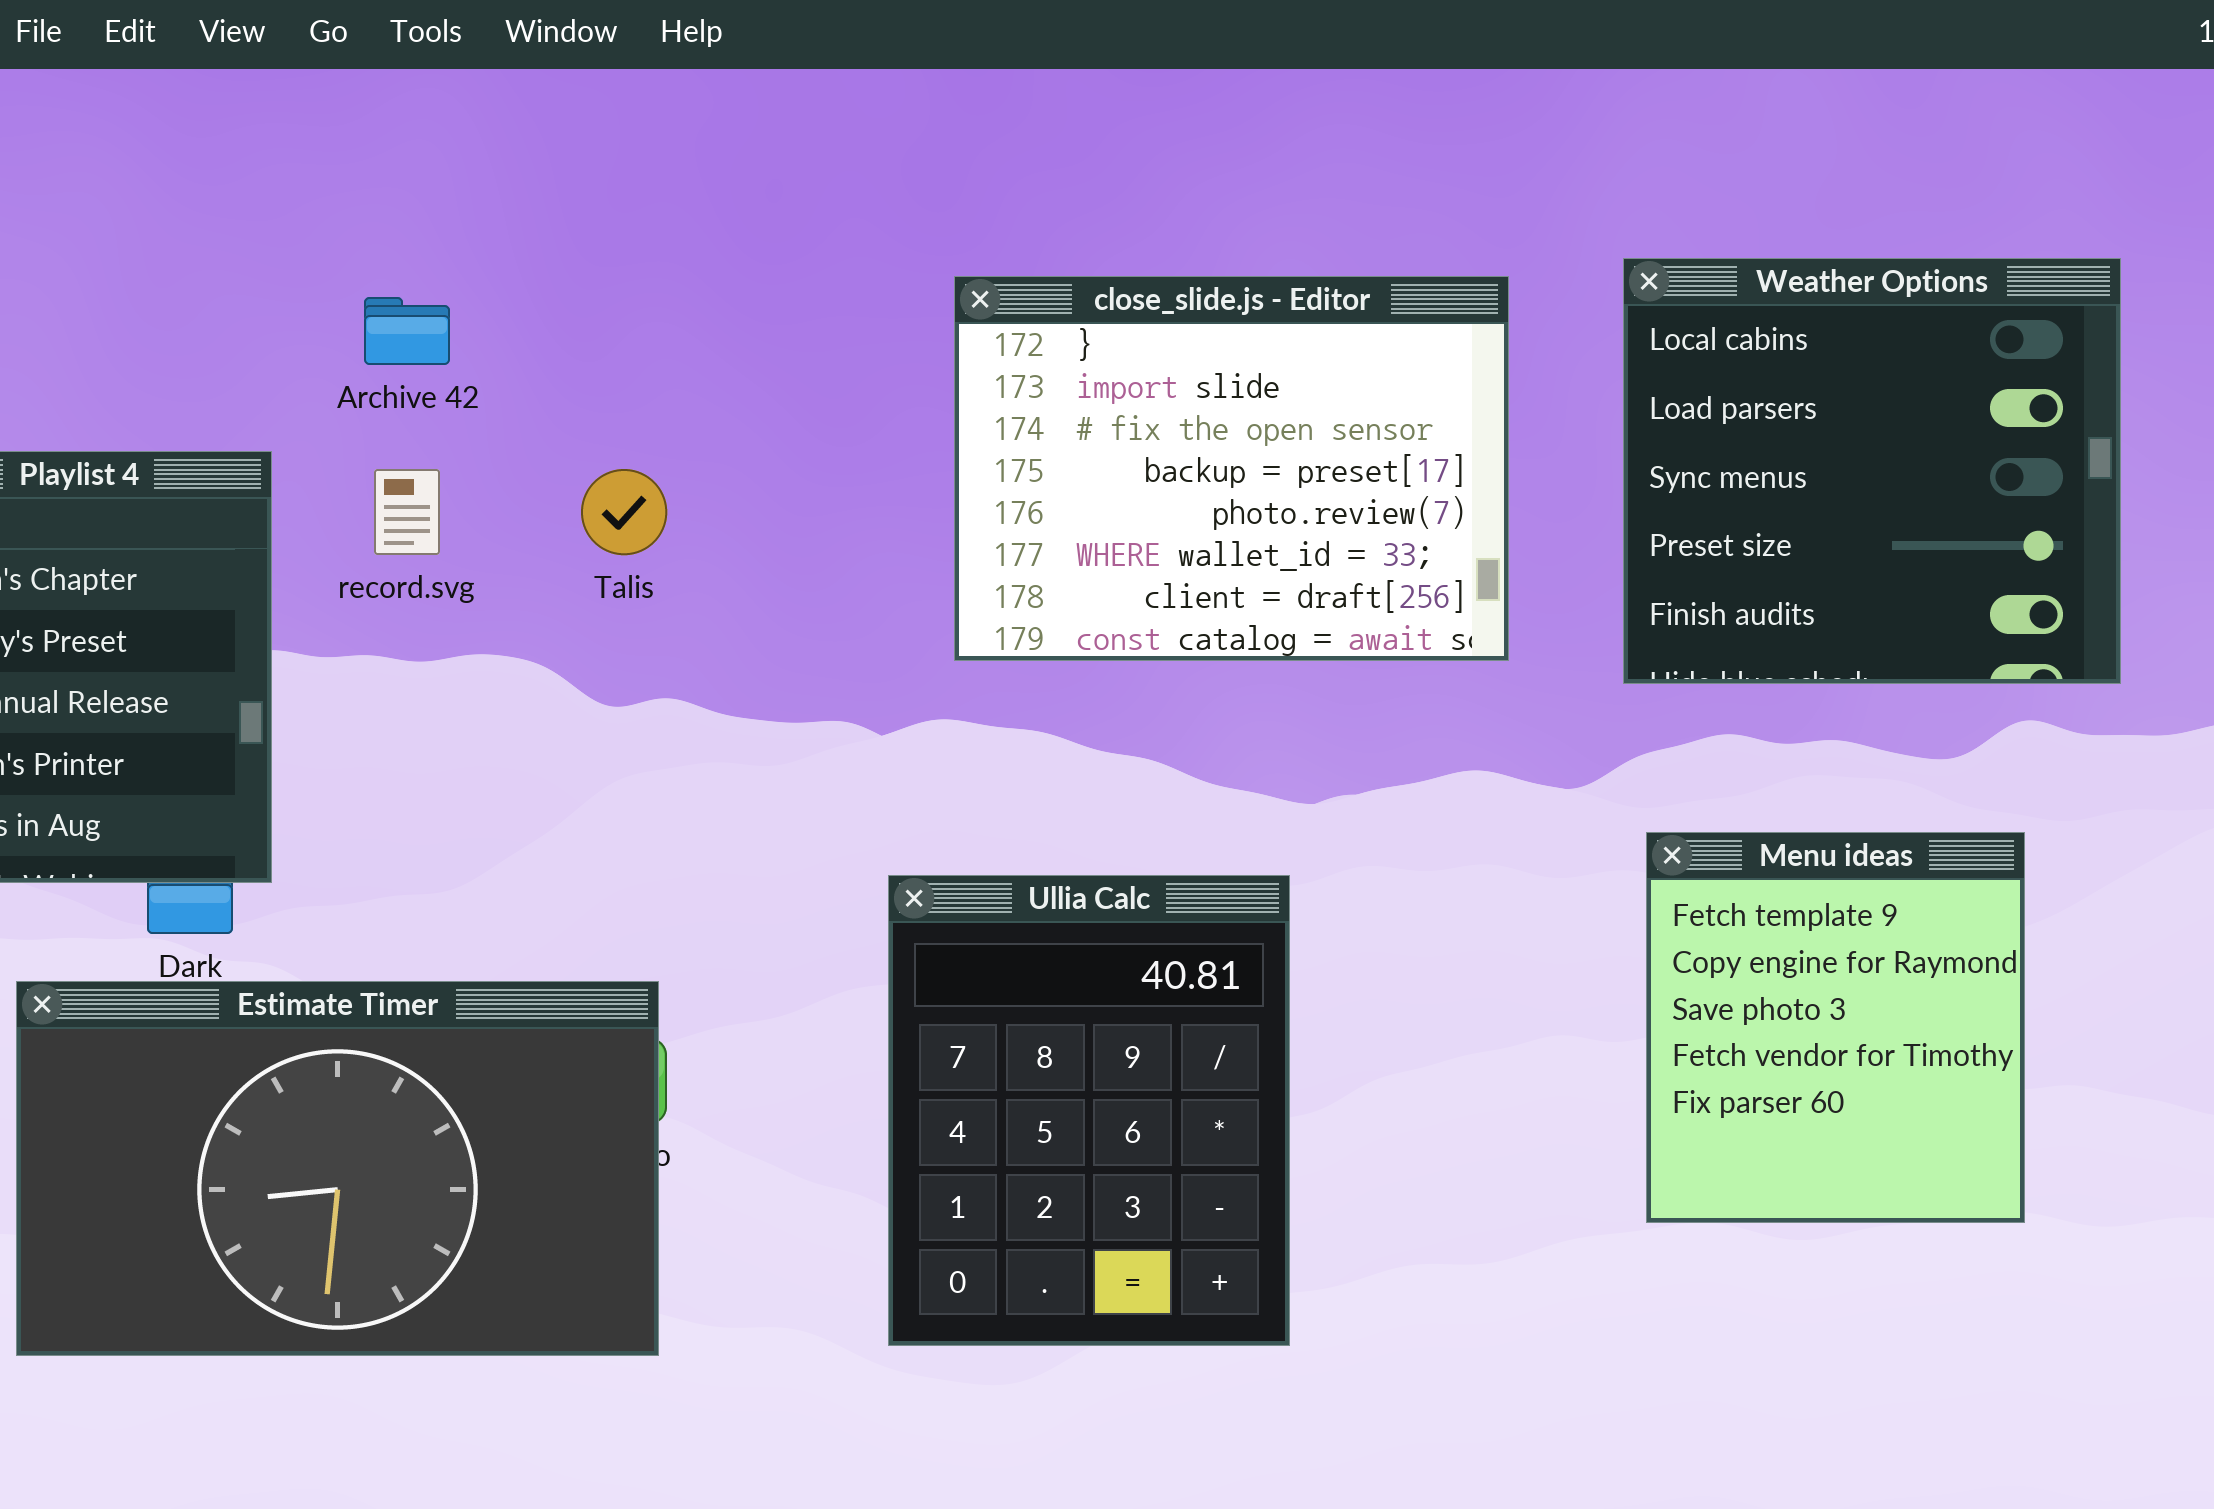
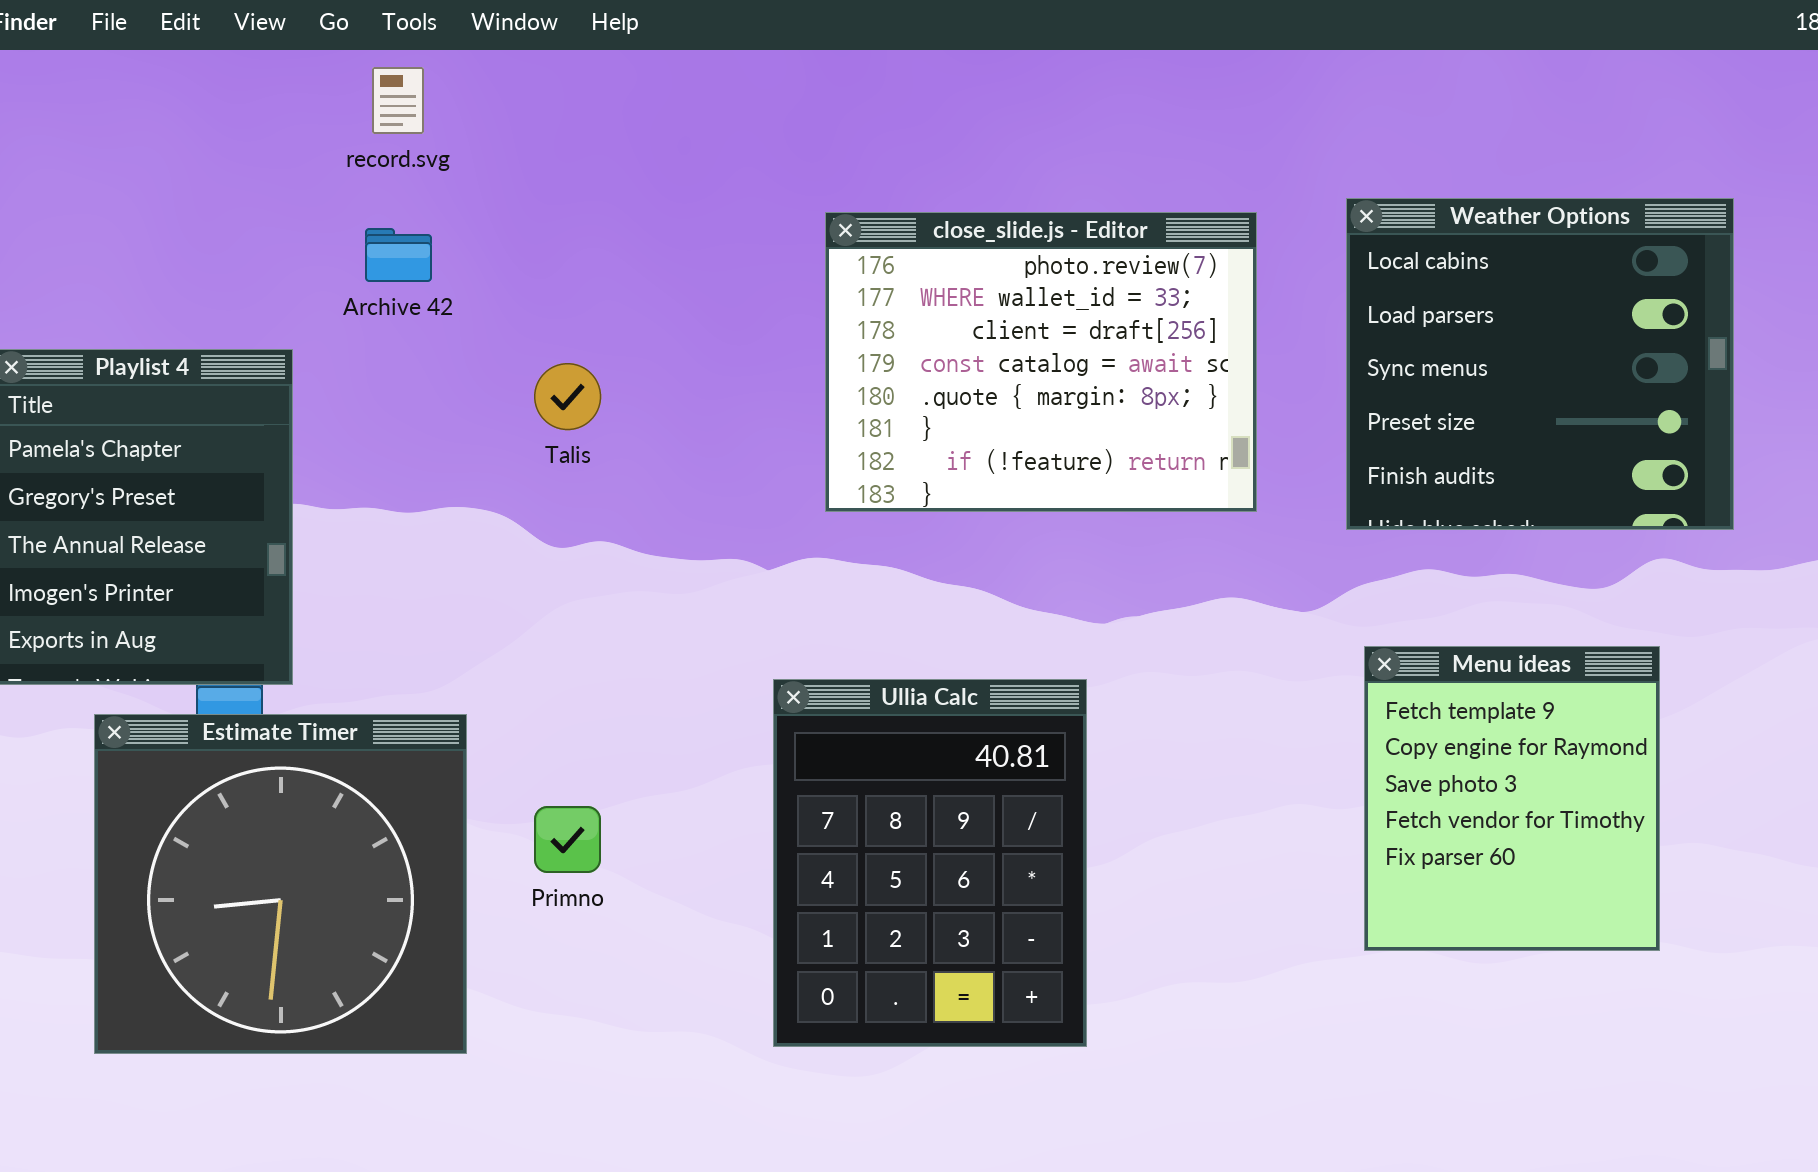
close_slide.js - Editor: [954,276,1509,661] -> [825,212,1257,512], scrolled down 4 rows
record.svg: [374,469,440,555] -> [372,67,424,134], moved
Estimate Timer: [16,981,659,1356] -> [94,714,467,1054], resized

